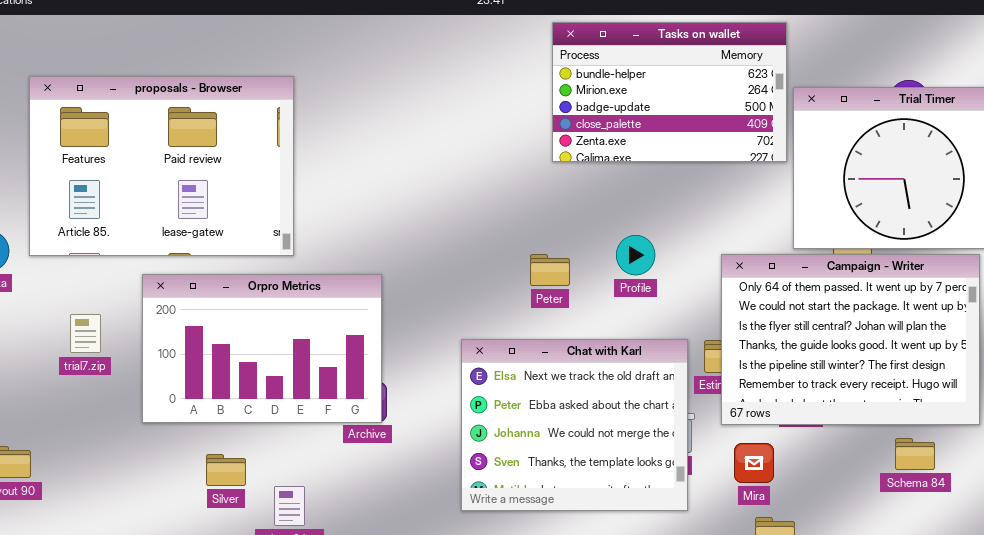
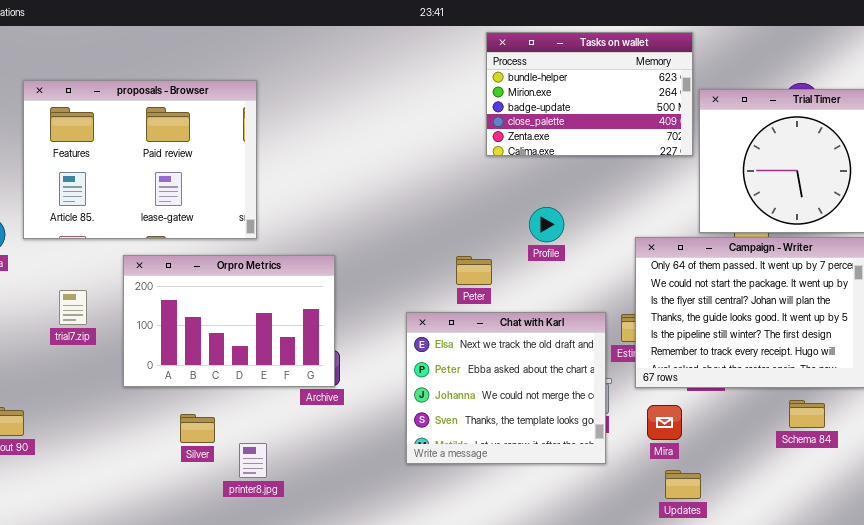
Profile: [616,235,655,275] -> [529,207,564,242], moved
Peter: [530,254,570,286] -> [456,256,492,285], moved

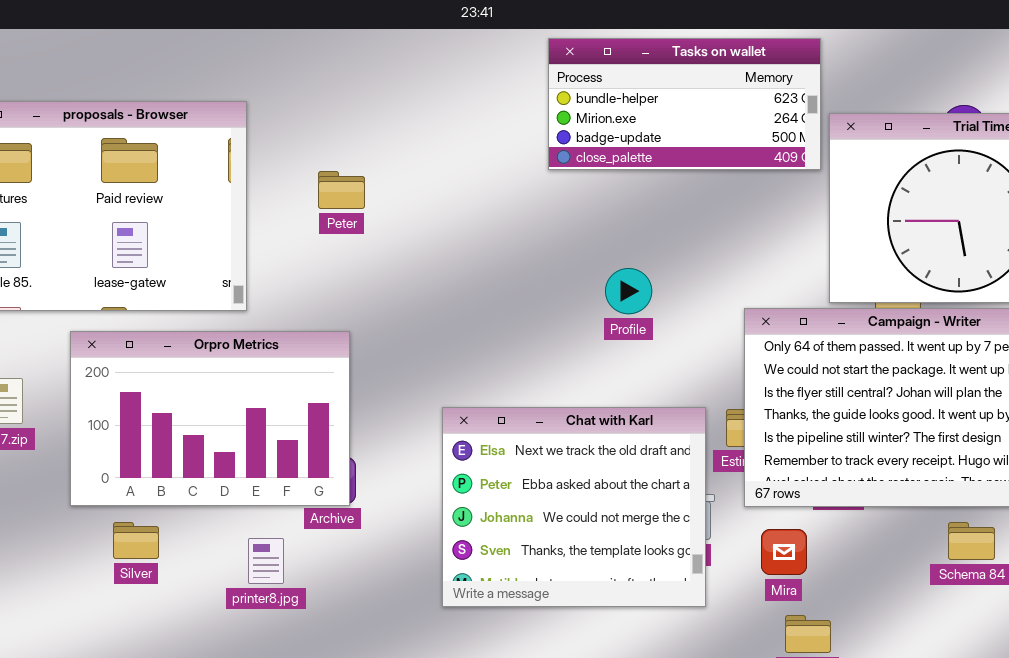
Tasks on wallet: [486,32,693,156] -> [548,38,821,170], resized
Peter: [456,256,492,285] -> [318,171,365,209], moved
Silver: [180,414,215,443] -> [113,522,159,559], moved
printer8.jpg: [239,443,267,478] -> [248,538,284,584], moved

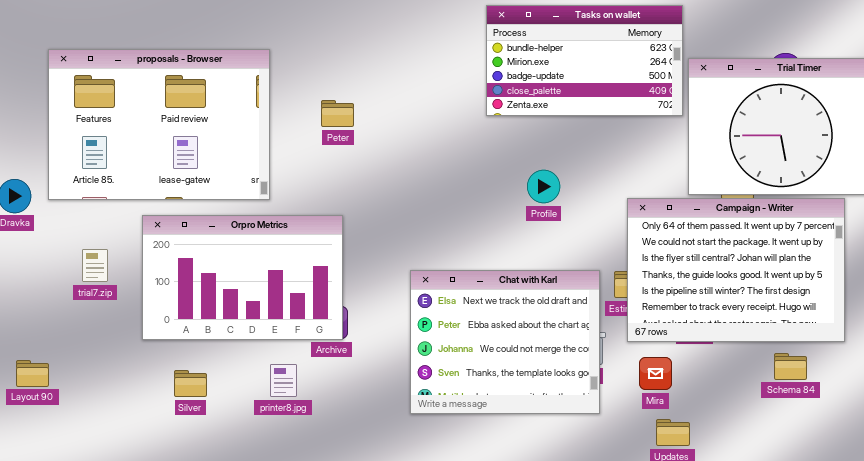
Tasks on wallet: [548,38,821,170] -> [486,5,683,116], resized
Silver: [113,522,159,559] -> [174,370,207,397], moved

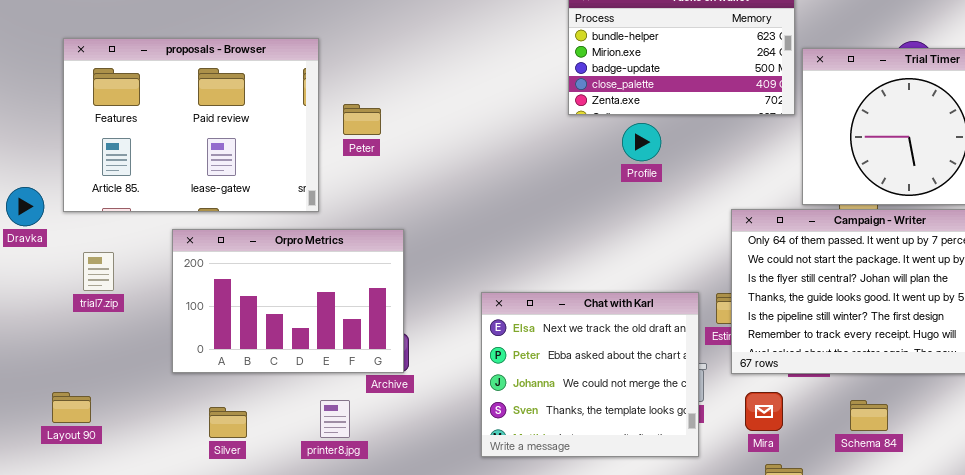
Peter: [321,100,354,127] -> [343,104,381,135], moved
Profile: [527,170,560,203] -> [622,123,661,161], moved
trial7.zip: [82,249,108,282] -> [83,252,114,291], moved
Schema 84: [774,353,807,380] -> [850,400,888,431], moved
Layout 90: [16,360,49,387] -> [52,392,91,423], moved

